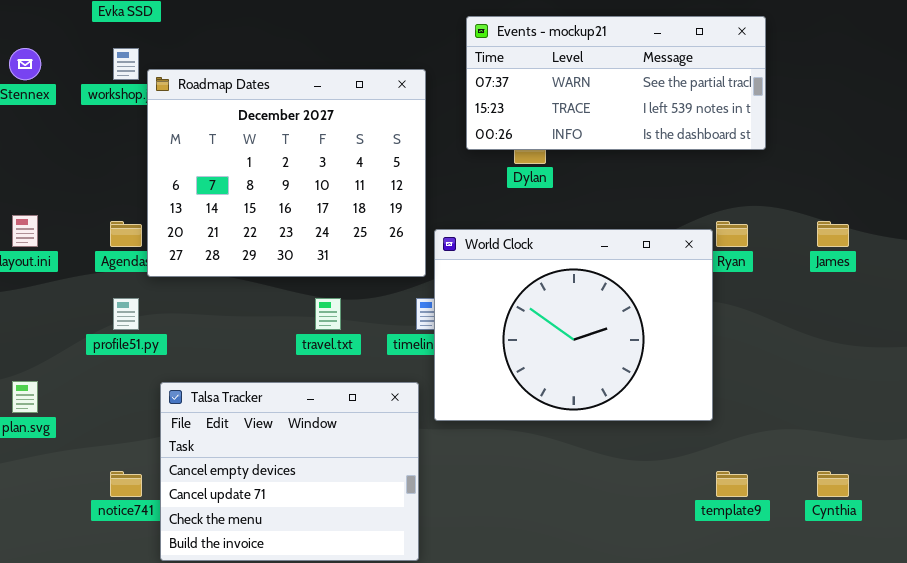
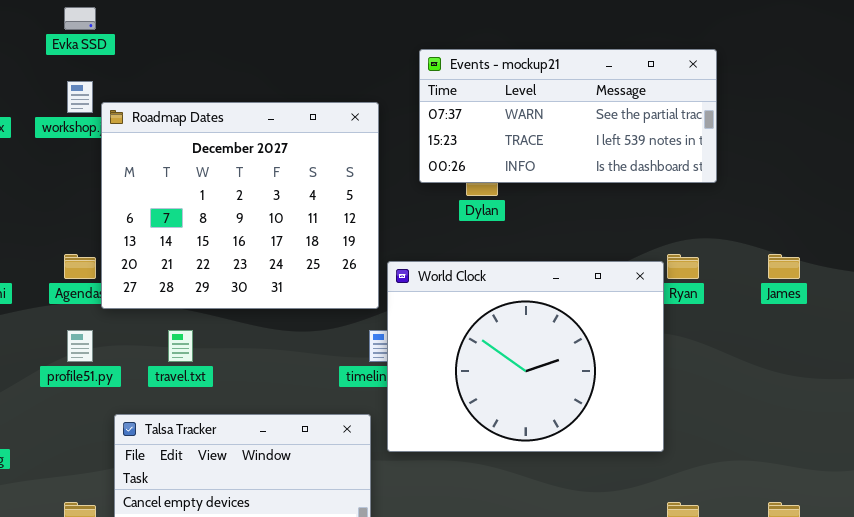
travel.txt: [315,298,341,330] -> [168,330,193,362], moved

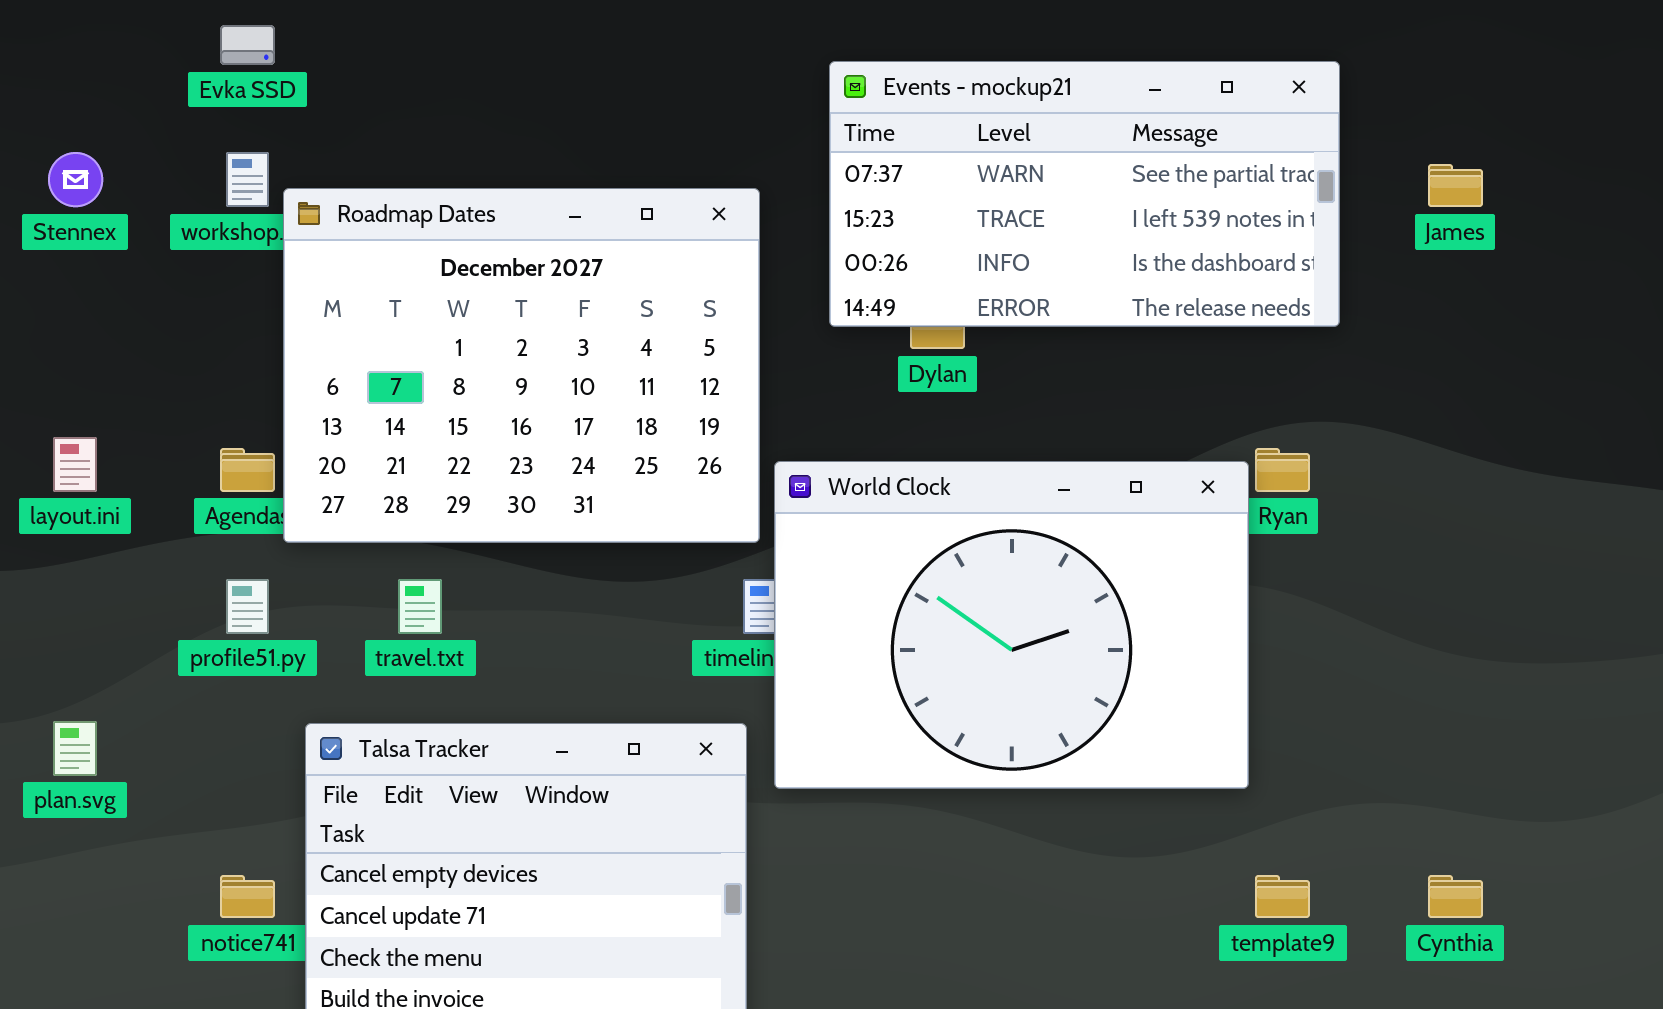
Events - mockup21: [419,49,717,183] -> [829,61,1340,327], resized
James: [768,254,800,279] -> [1428,164,1483,207], moved

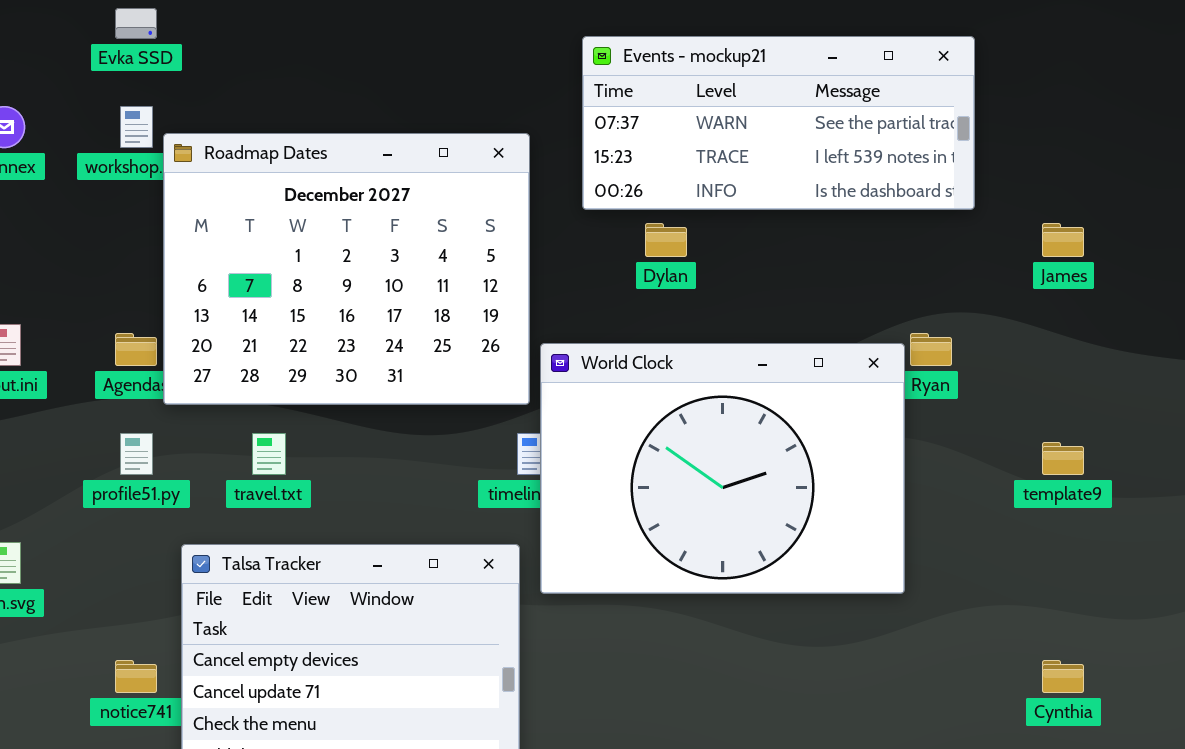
Events - mockup21: [829,61,1340,327] -> [582,36,975,210], resized
James: [1428,164,1483,207] -> [1042,223,1084,257], moved
template9: [1255,875,1310,918] -> [1042,442,1084,475], moved

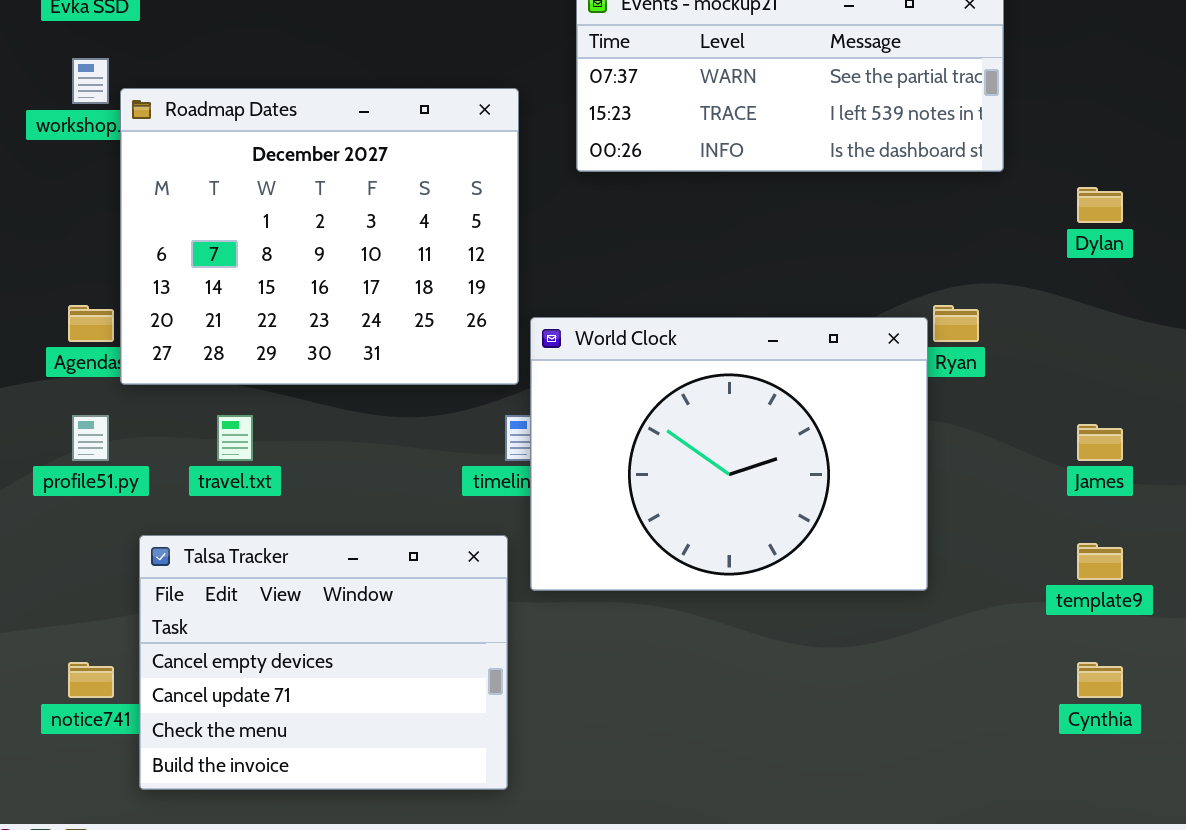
Dylan: [645,223,687,257] -> [1077,187,1123,223], moved
James: [1042,223,1084,257] -> [1077,424,1123,461], moved
template9: [1042,442,1084,475] -> [1077,543,1123,580], moved

